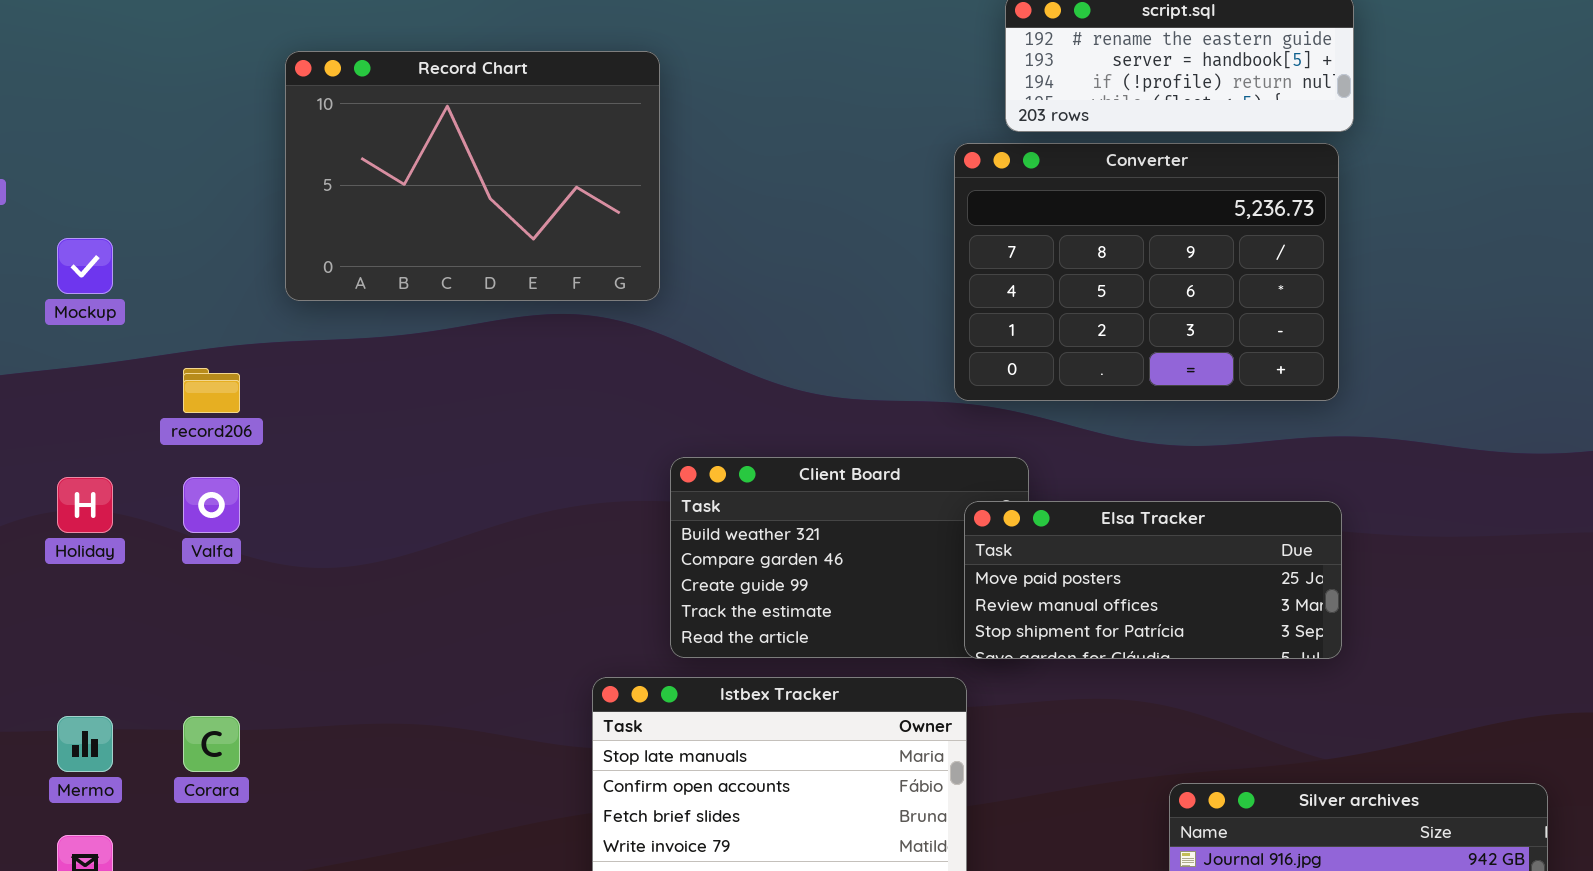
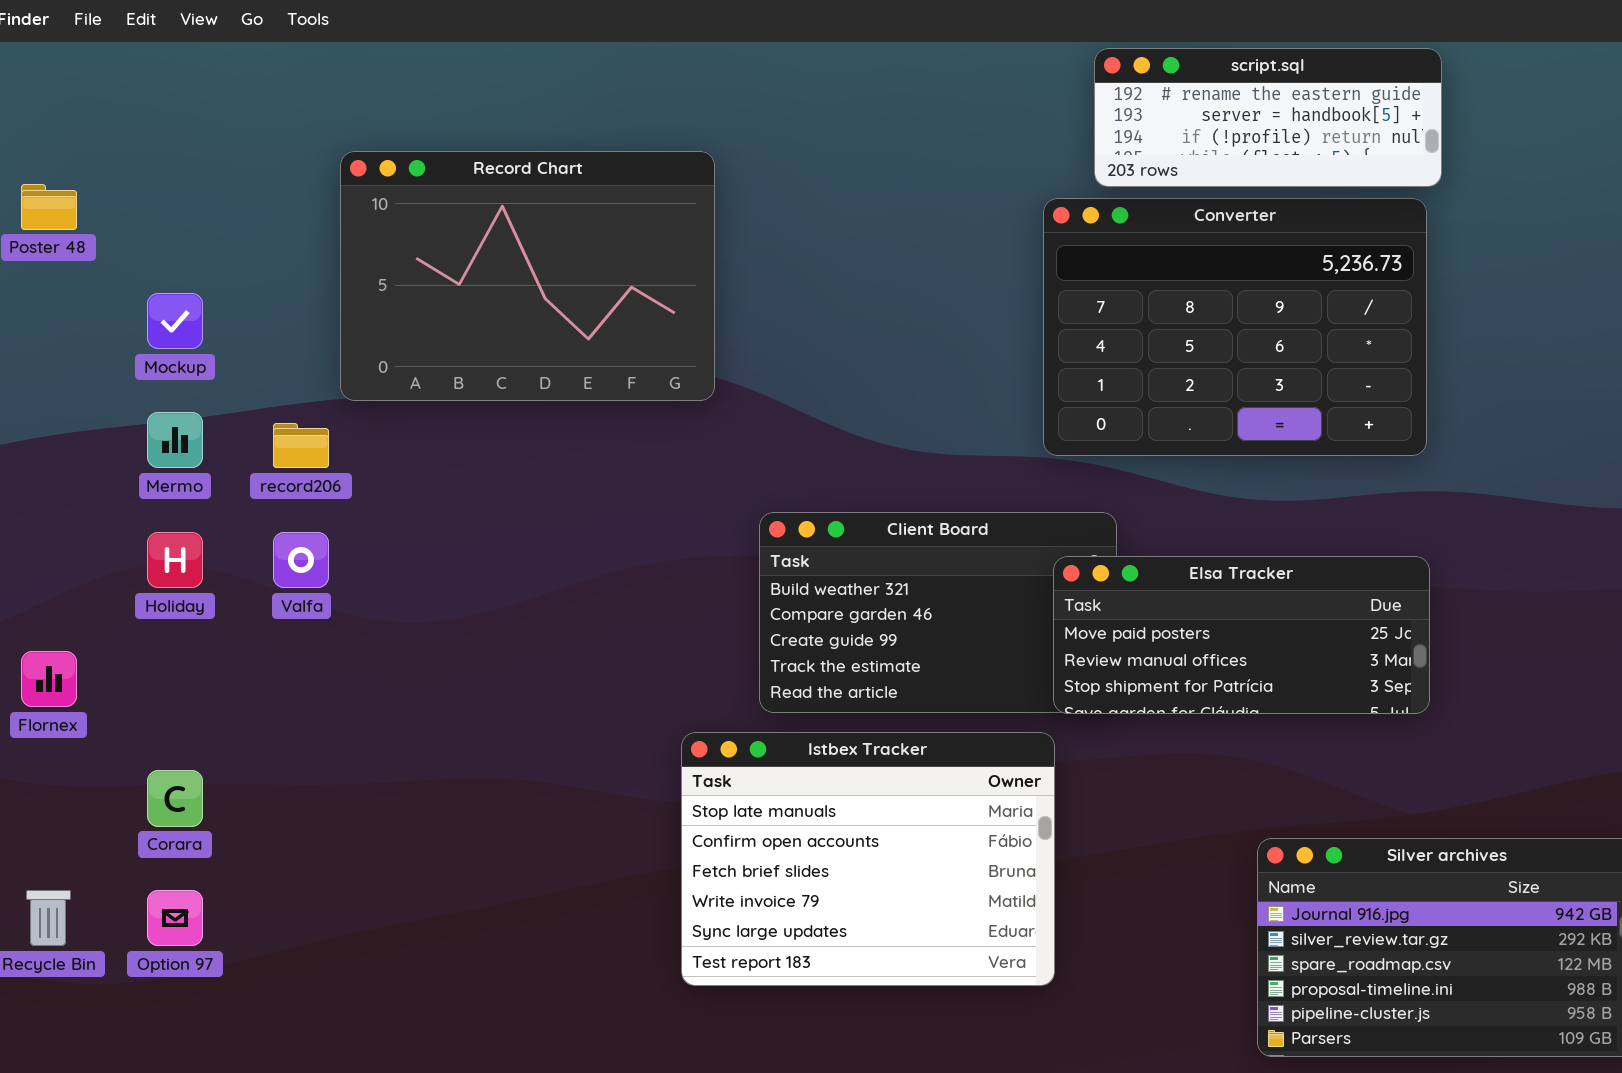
Record Chart: [285,51,660,301] -> [340,151,715,401], moved
Mermo: [57,716,113,772] -> [147,412,203,468], moved
Corara: [183,716,240,772] -> [147,770,203,827], moved

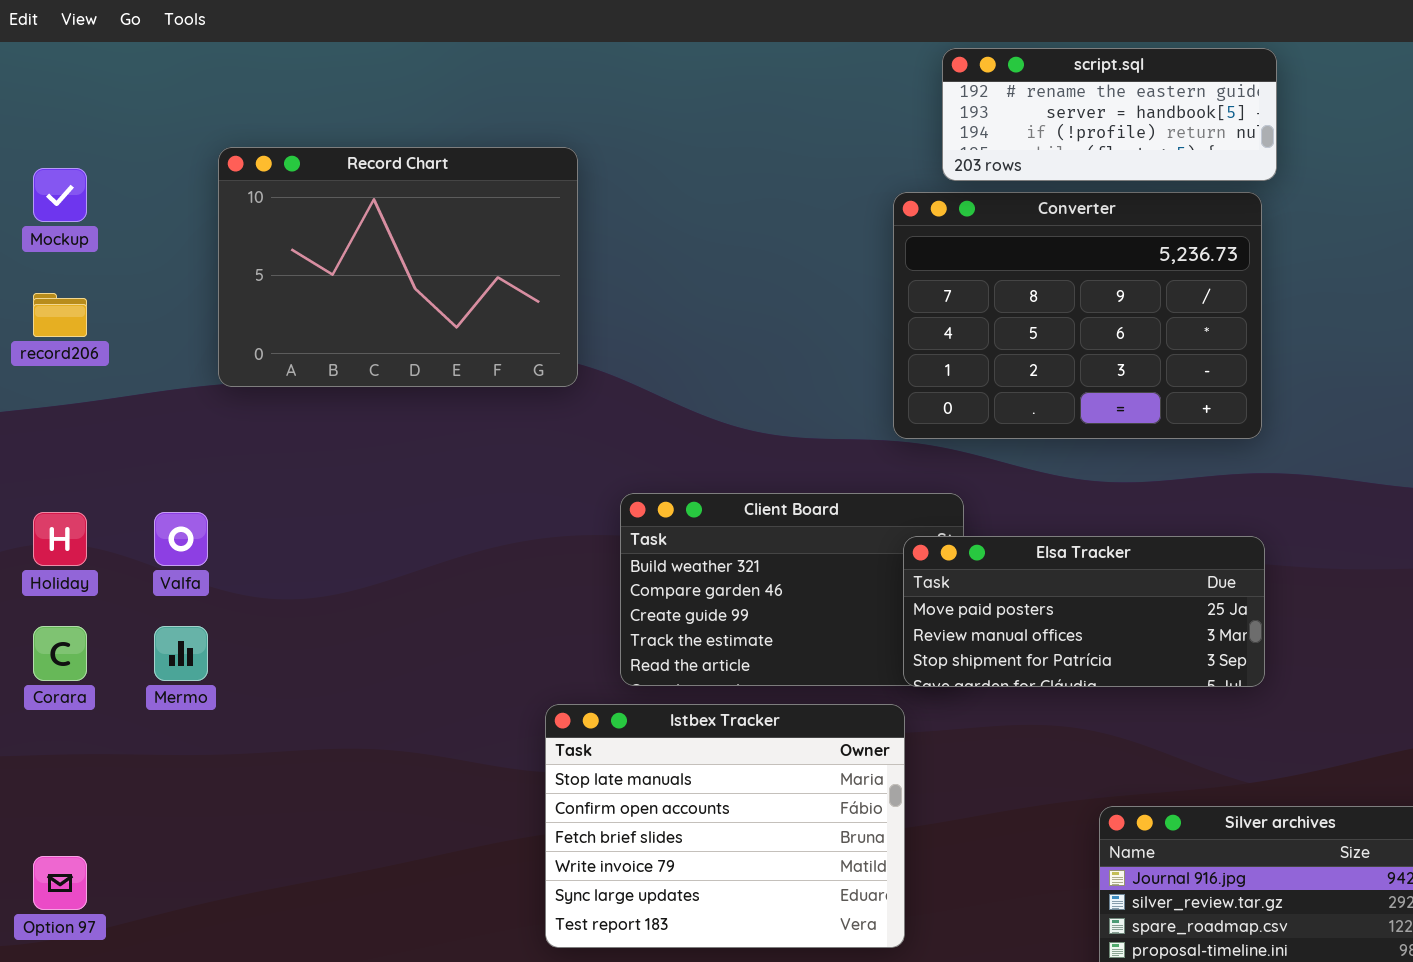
Mockup: [147,293,203,349] -> [33,168,87,222], moved
Mermo: [147,412,203,468] -> [154,626,208,681], moved
record206: [273,423,329,468] -> [33,293,87,337], moved
Corara: [147,770,203,827] -> [33,626,87,681], moved

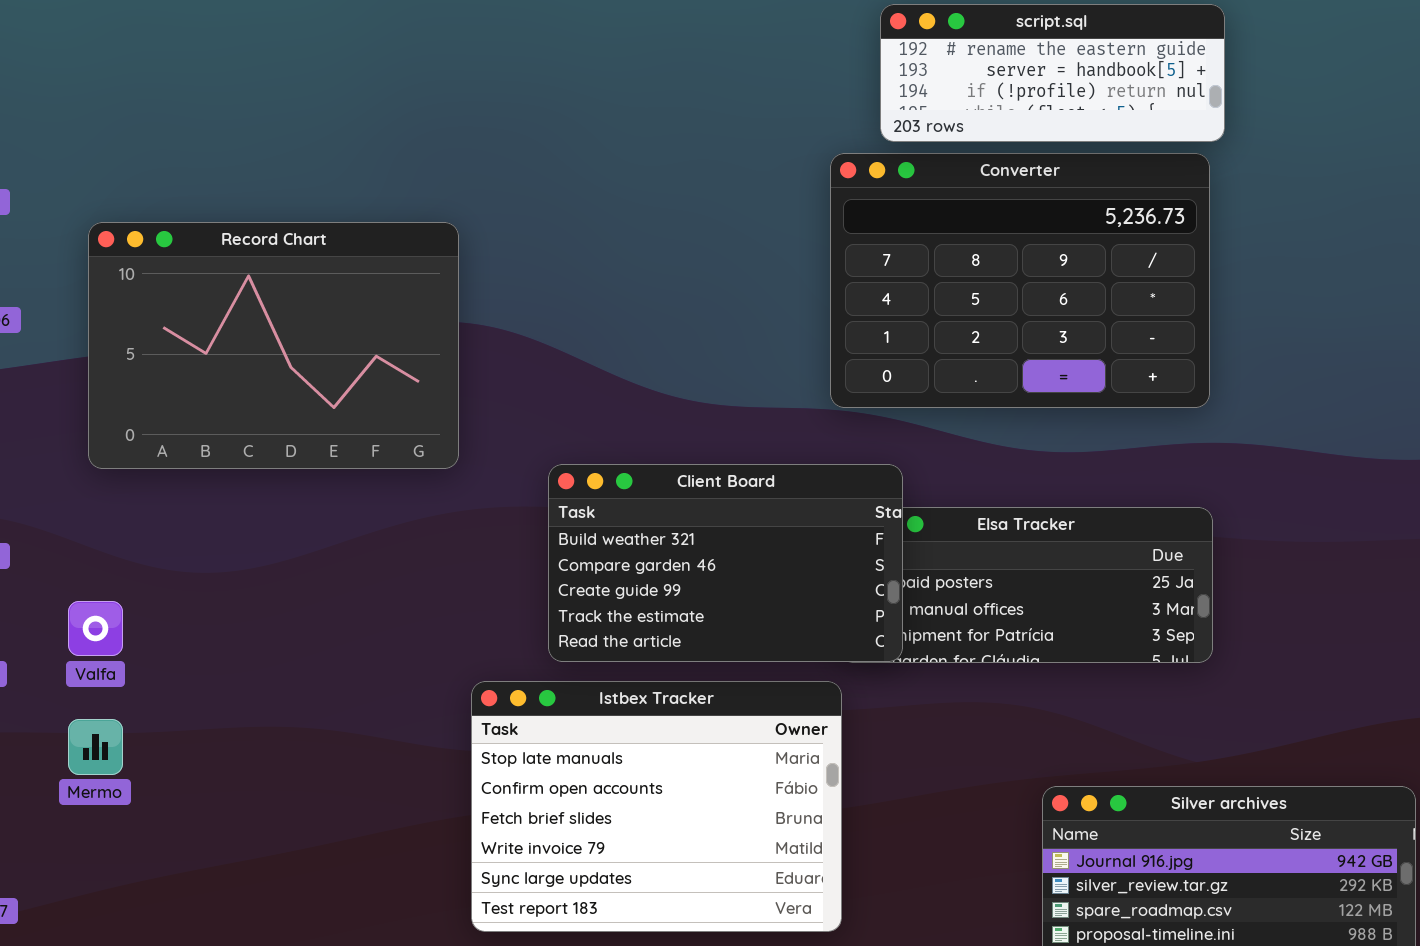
Record Chart: [218,147,578,387] -> [88,222,459,469], moved
Client Board: [620,493,964,686] -> [548,464,903,662], raised
Valfa: [154,512,208,566] -> [68,601,123,656], moved
Mermo: [154,626,208,681] -> [68,719,123,775], moved

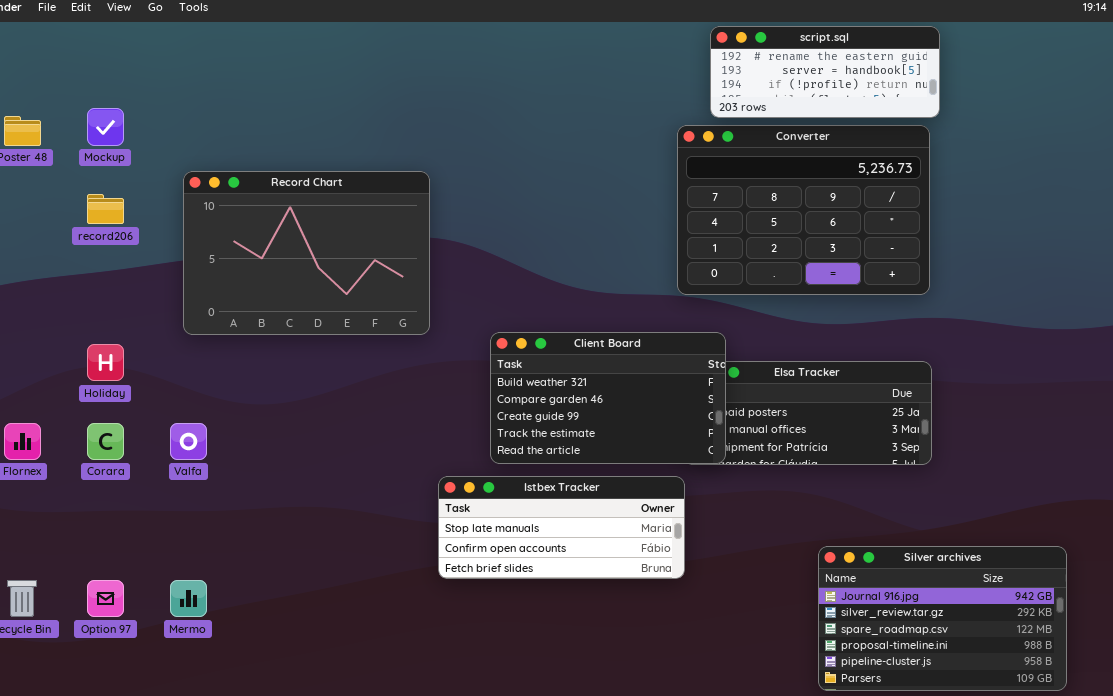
Istbex Tracker: [471,681,842,932] -> [438,476,685,579], resized
Mermo: [68,719,123,775] -> [170,580,207,617], moved

